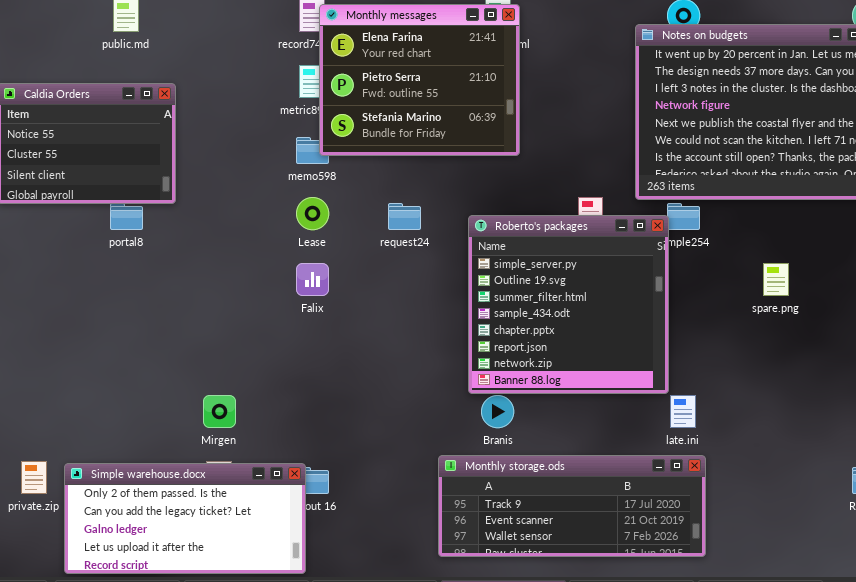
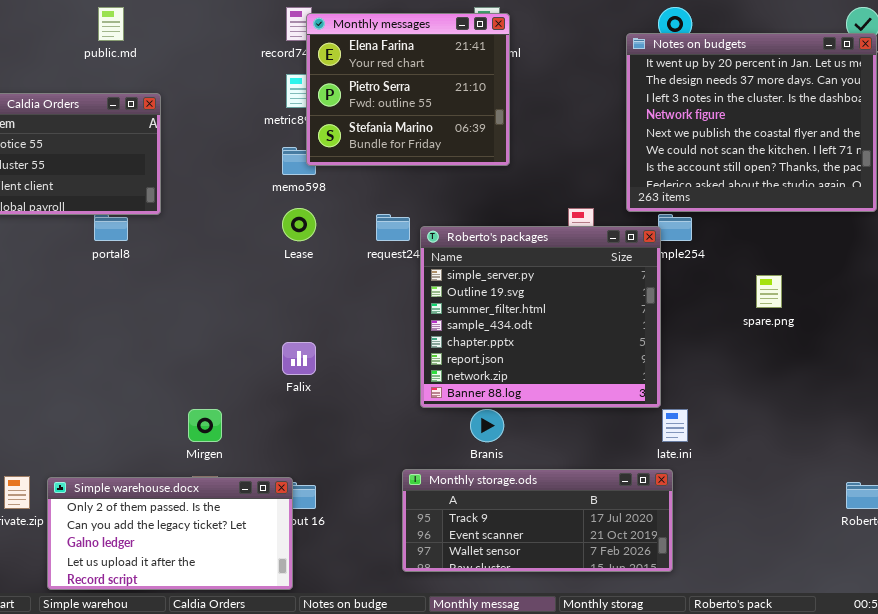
Roberto's packages: [468,215,669,394] -> [420,226,661,408], resized
Falix: [296,263,329,296] -> [282,342,316,375], moved
Monthly storage.ods: [438,455,706,557] -> [402,469,673,572], moved

